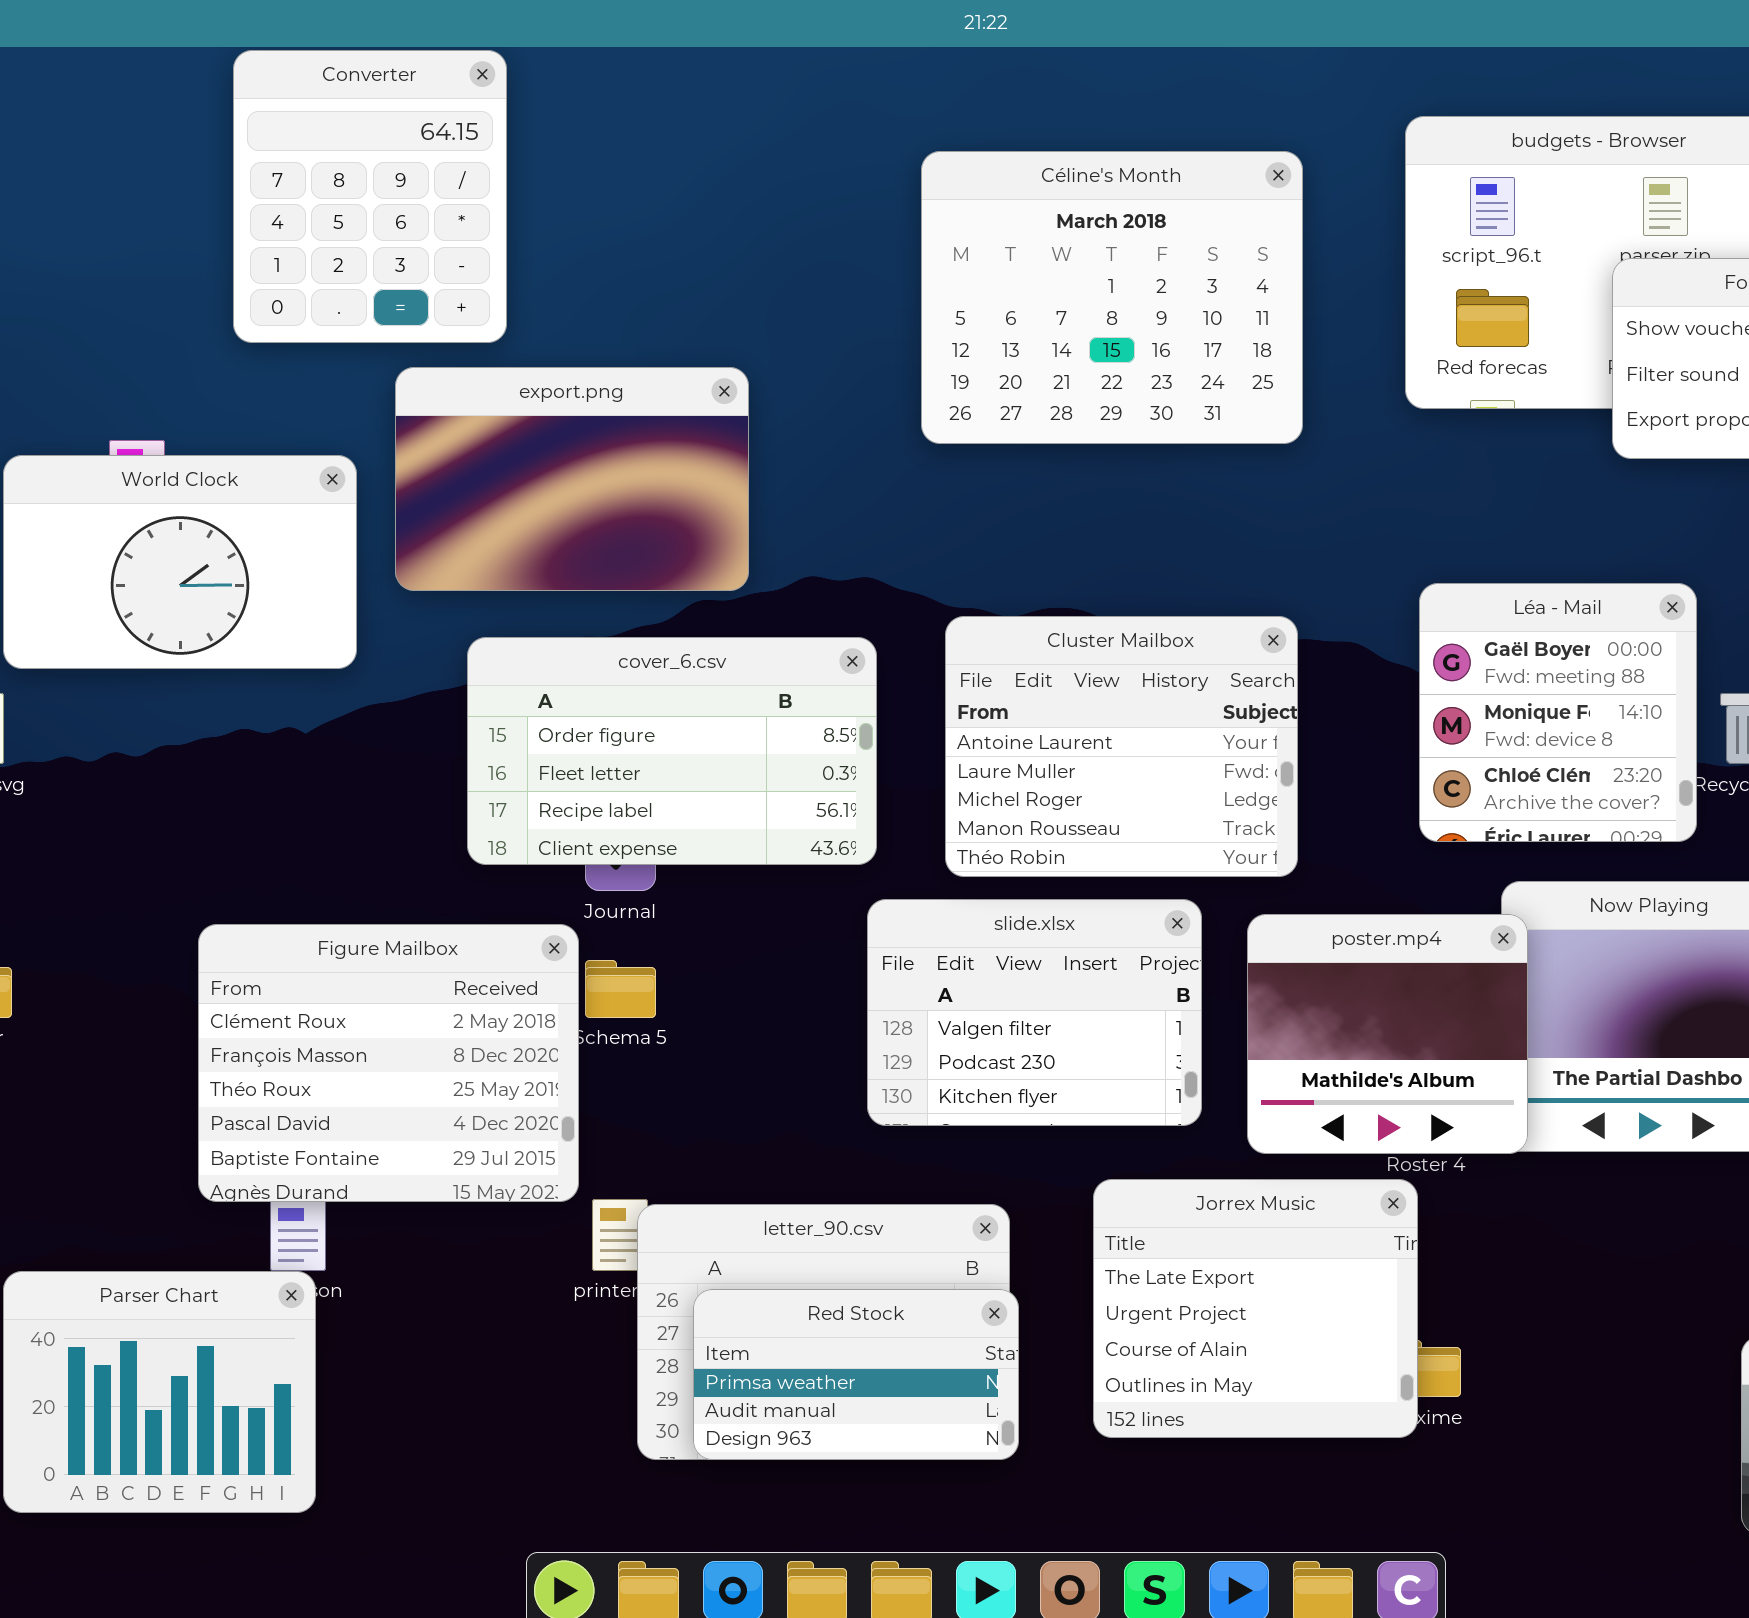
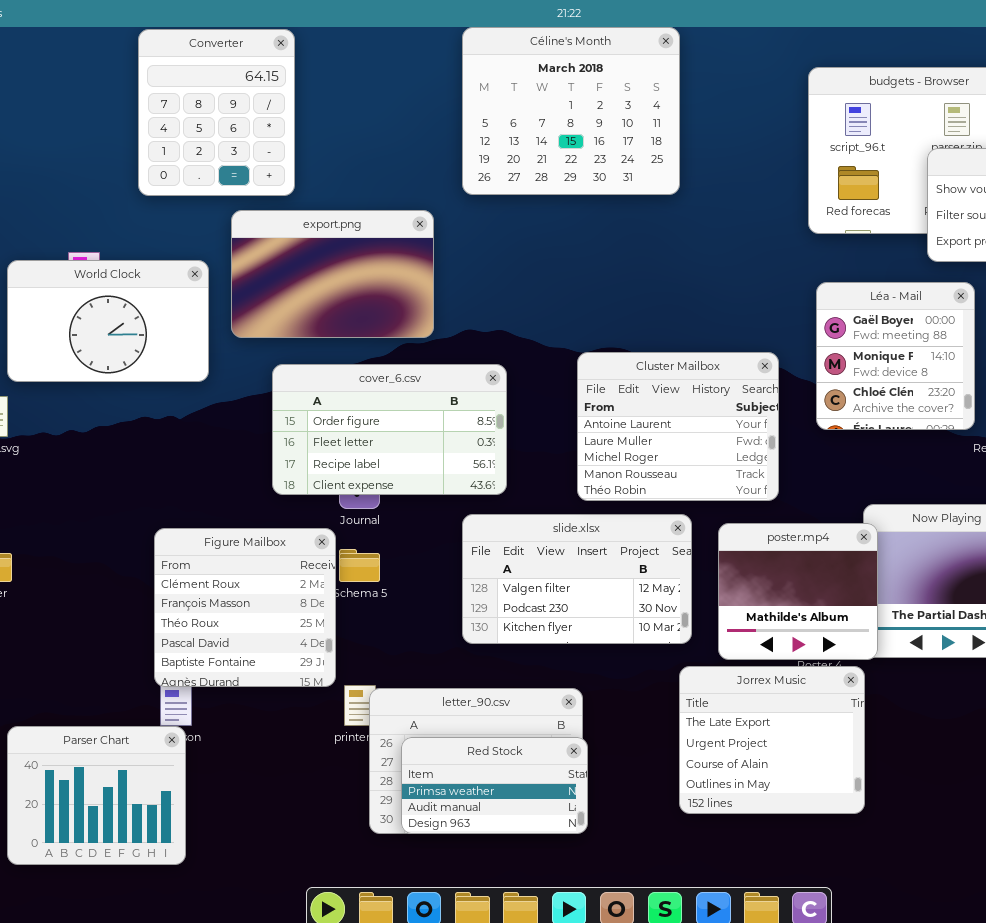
Céline's Month: [921,151,1303,444] -> [462,27,680,195], moved
Léa - Mail: [1419,583,1697,842] -> [816,282,975,430], moved
Cluster Mailbox: [945,616,1298,877] -> [577,352,779,501], moved
slide.xlsx: [867,899,1202,1126] -> [462,514,692,644], resized
Figure Mailbox: [198,924,579,1202] -> [154,528,336,687], resized
Jorrex Music: [1093,1179,1418,1438] -> [679,666,865,814], moved

